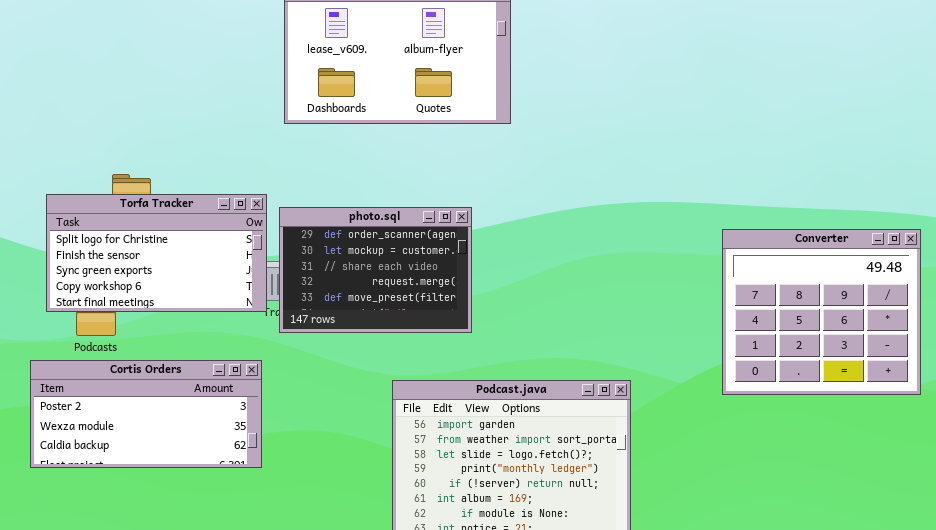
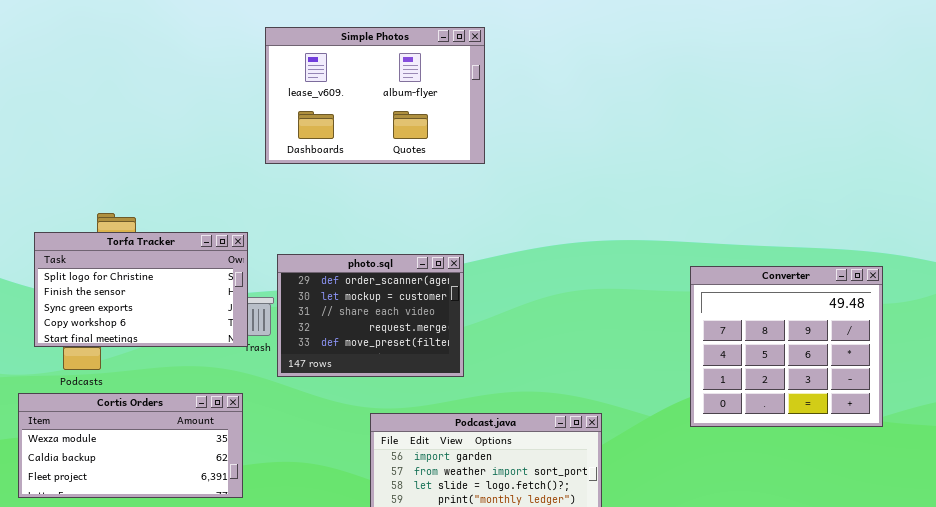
photo.sql: [279,207,472,333] -> [277,254,464,377], moved
Cortis Orders: [30,360,262,468] -> [18,393,243,498], scrolled down 1 row

